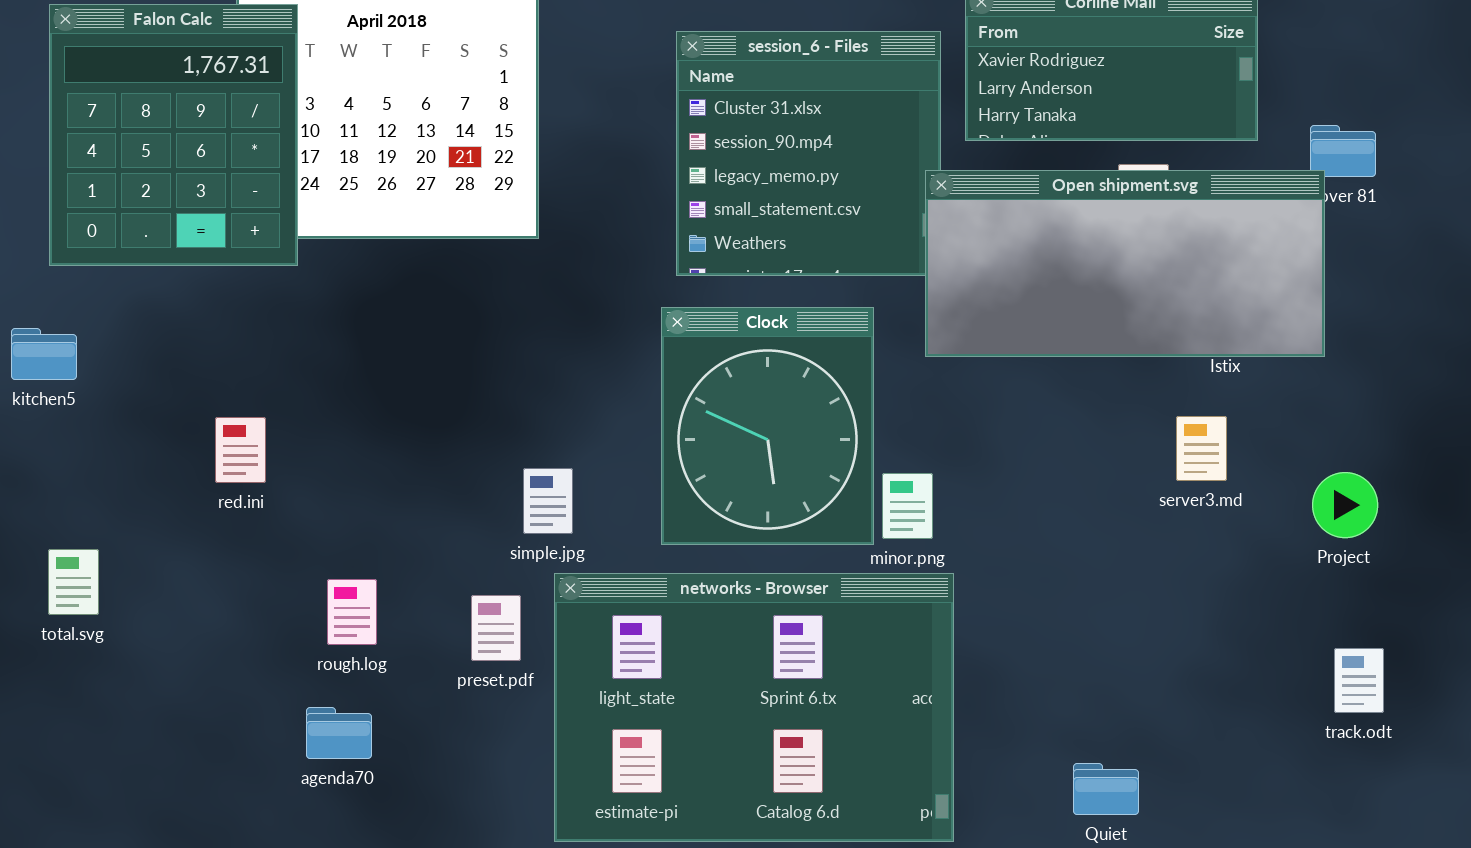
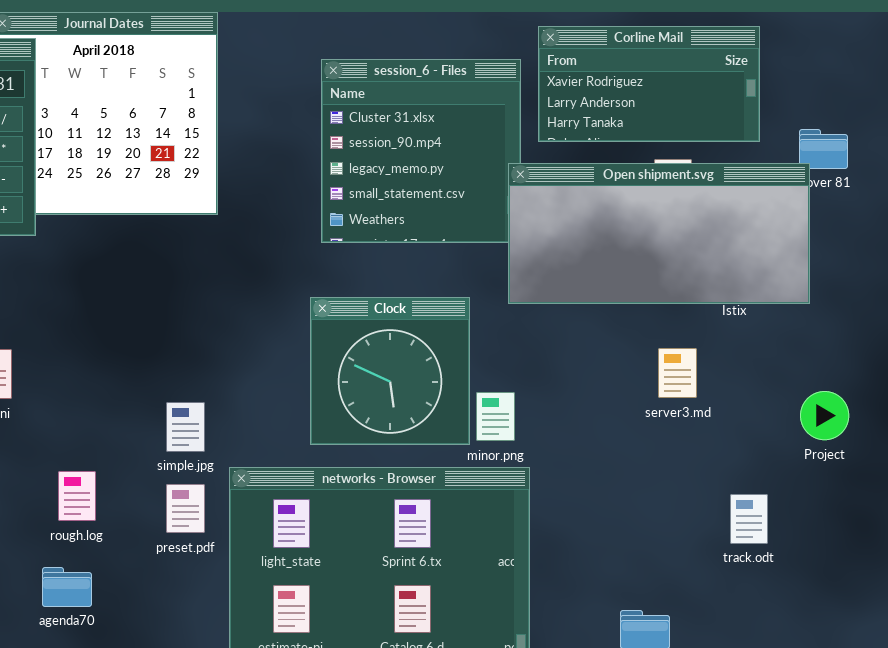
Clock: [661,307,874,545] -> [310,297,470,445], resized
server3.md: [1176,416,1227,481] -> [658,348,697,398], moved
simple.jpg: [523,468,573,534] -> [166,402,205,452], moved
track.odt: [1334,648,1384,713] -> [730,494,768,544], moved

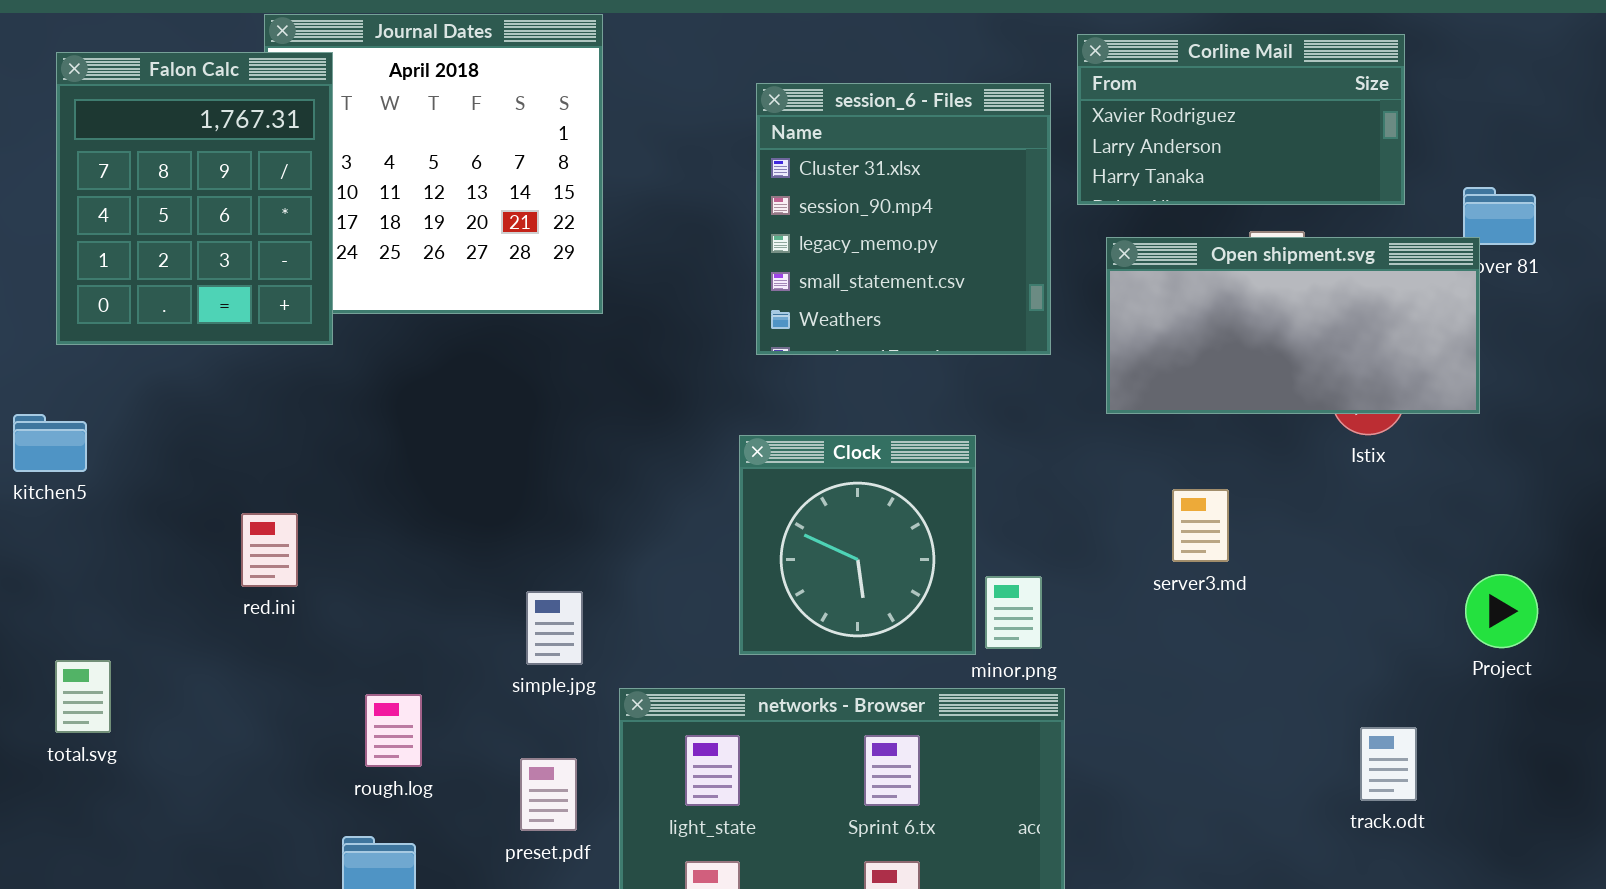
Open shipment.svg: [508,163,810,304] -> [1106,237,1480,414], resized
server3.md: [658,348,697,398] -> [1172,489,1229,562], moved
preset.pdf: [166,484,205,533] -> [520,758,577,831], moved

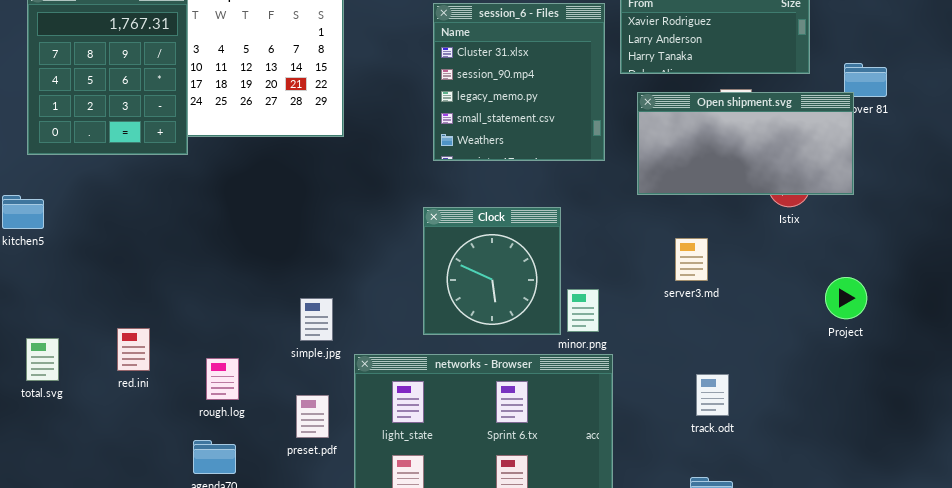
red.ini: [241,513,298,587] -> [117,328,150,371], moved
Project: [1465,574,1538,648] -> [825,277,867,319], moved
track.odt: [1360,727,1417,801] -> [696,374,729,416], moved

